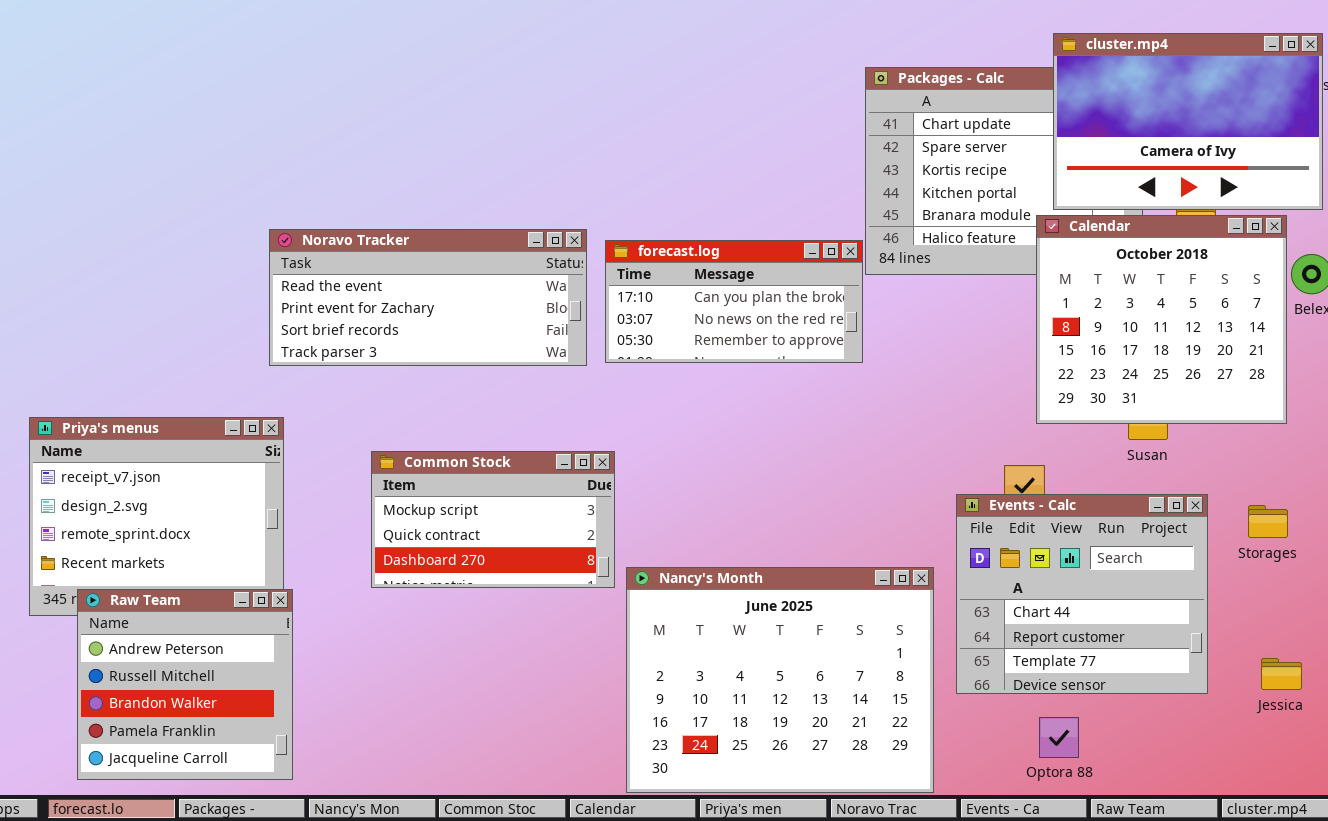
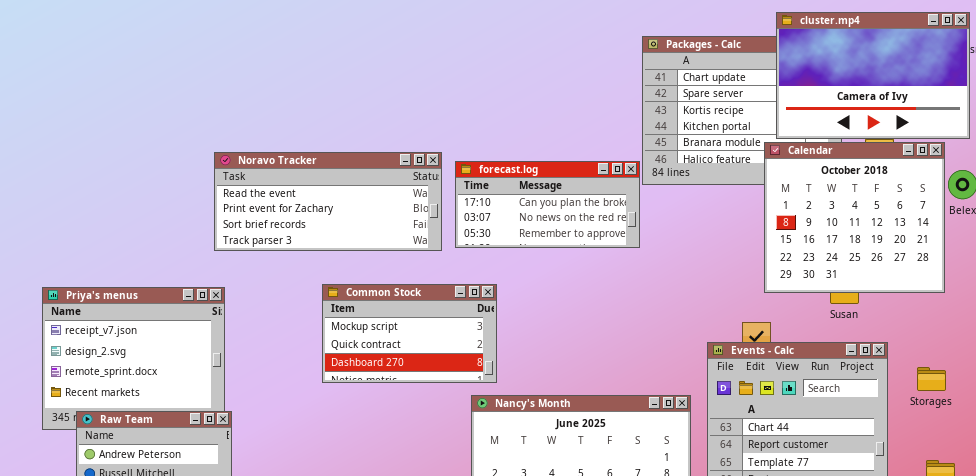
Common Stock: [371,451,615,588] -> [322,284,497,383], moved
Storages: [1248,505,1288,538] -> [917,367,946,391], moved

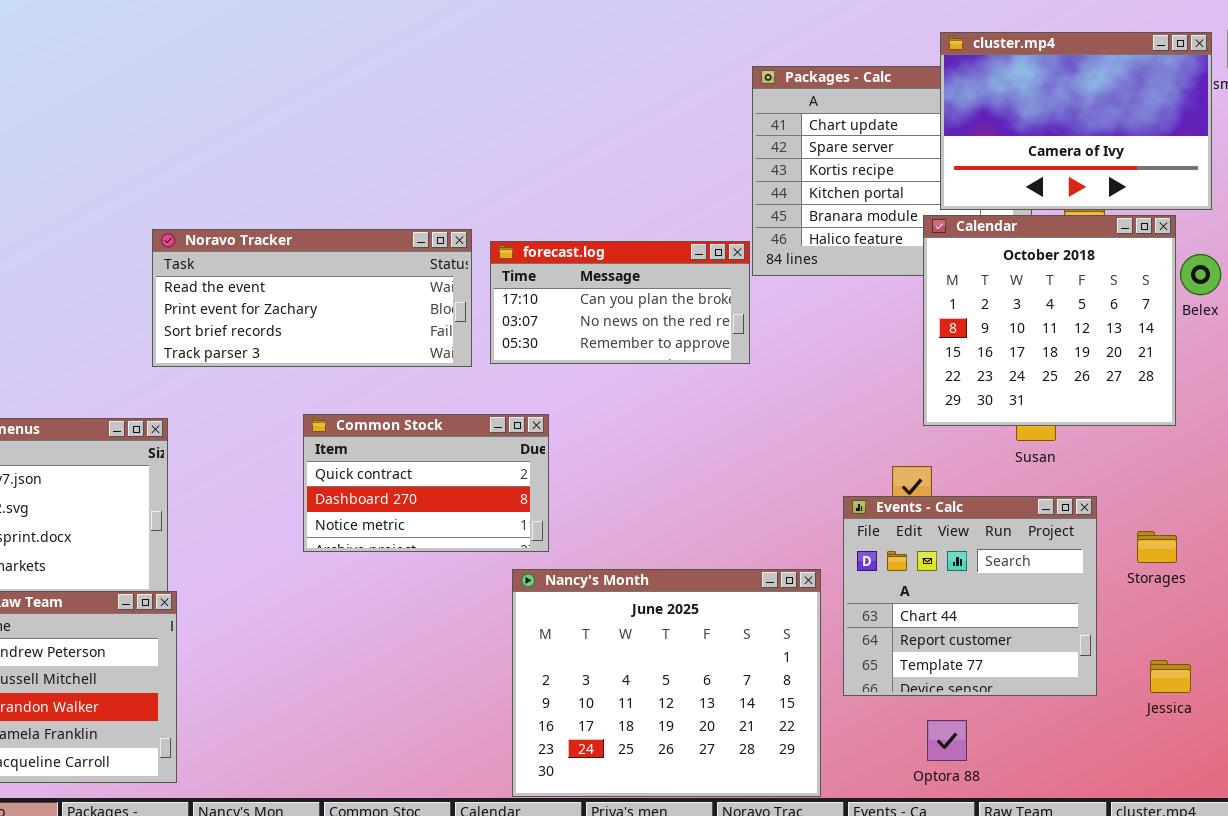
Common Stock: [322,284,497,383] -> [303,414,549,552], scrolled down 1 row

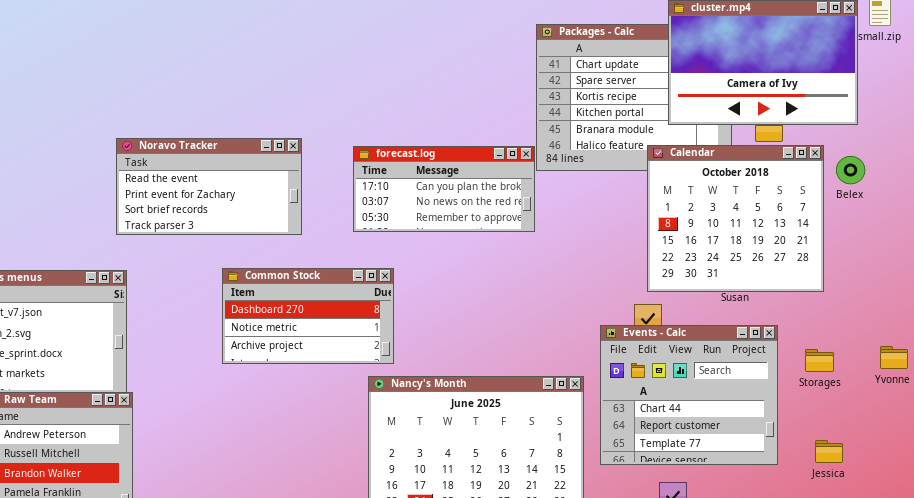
Calendar: [923,215,1176,426] -> [647,145,824,292], moved
Noravo Tracker: [152,229,472,367] -> [116,138,302,235], resized
Common Stock: [303,414,549,552] -> [222,268,394,364], scrolled down 1 row

